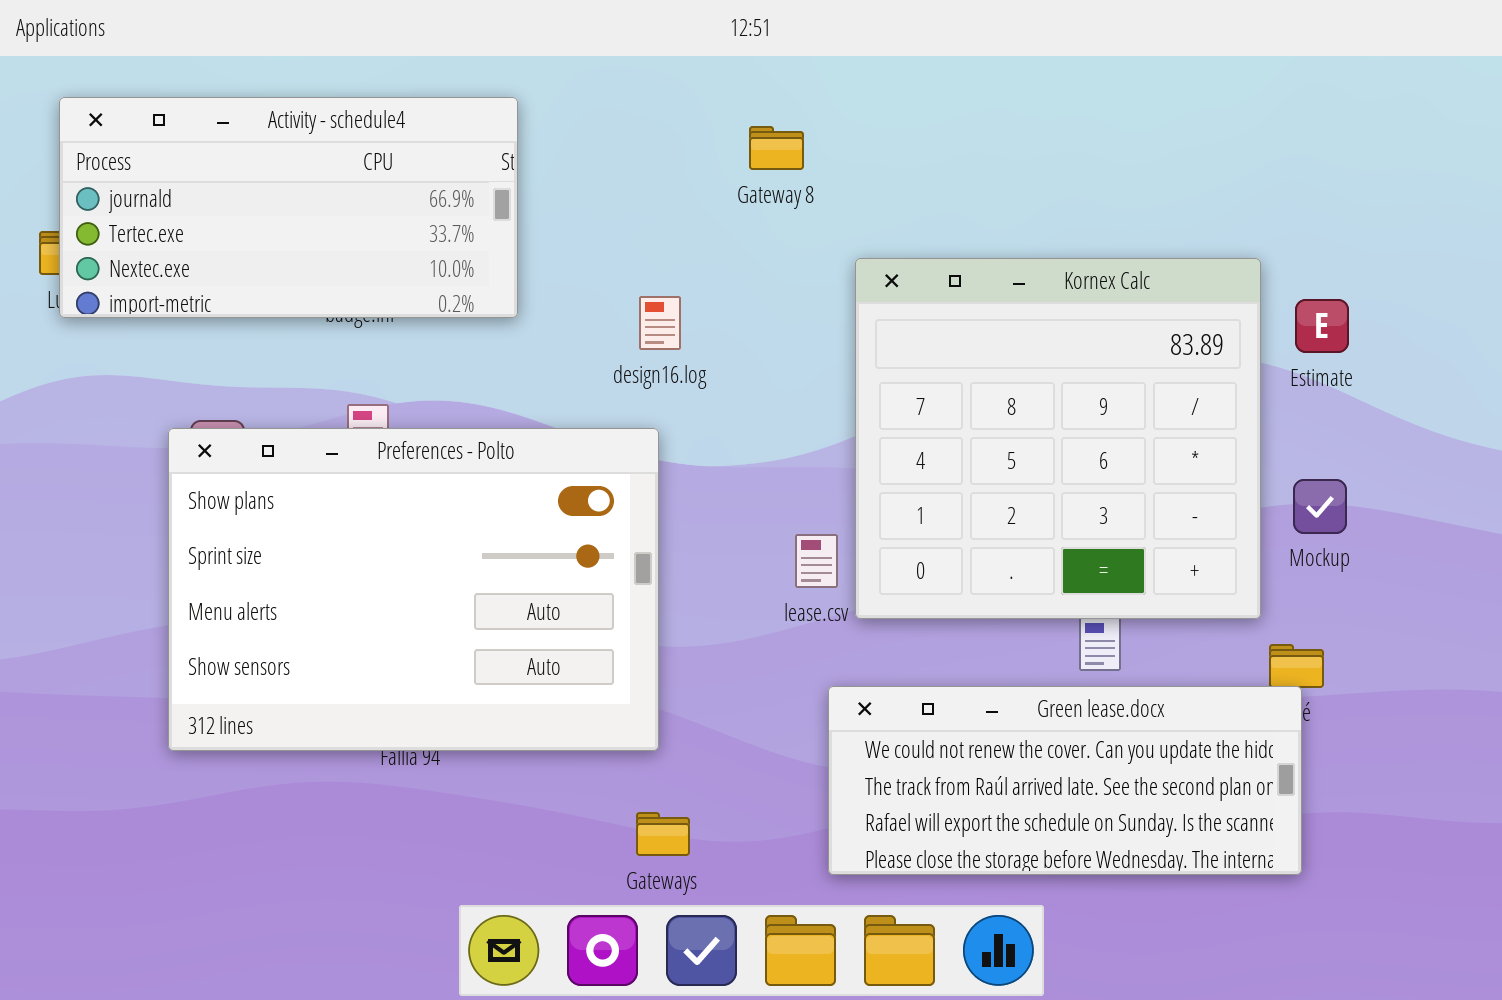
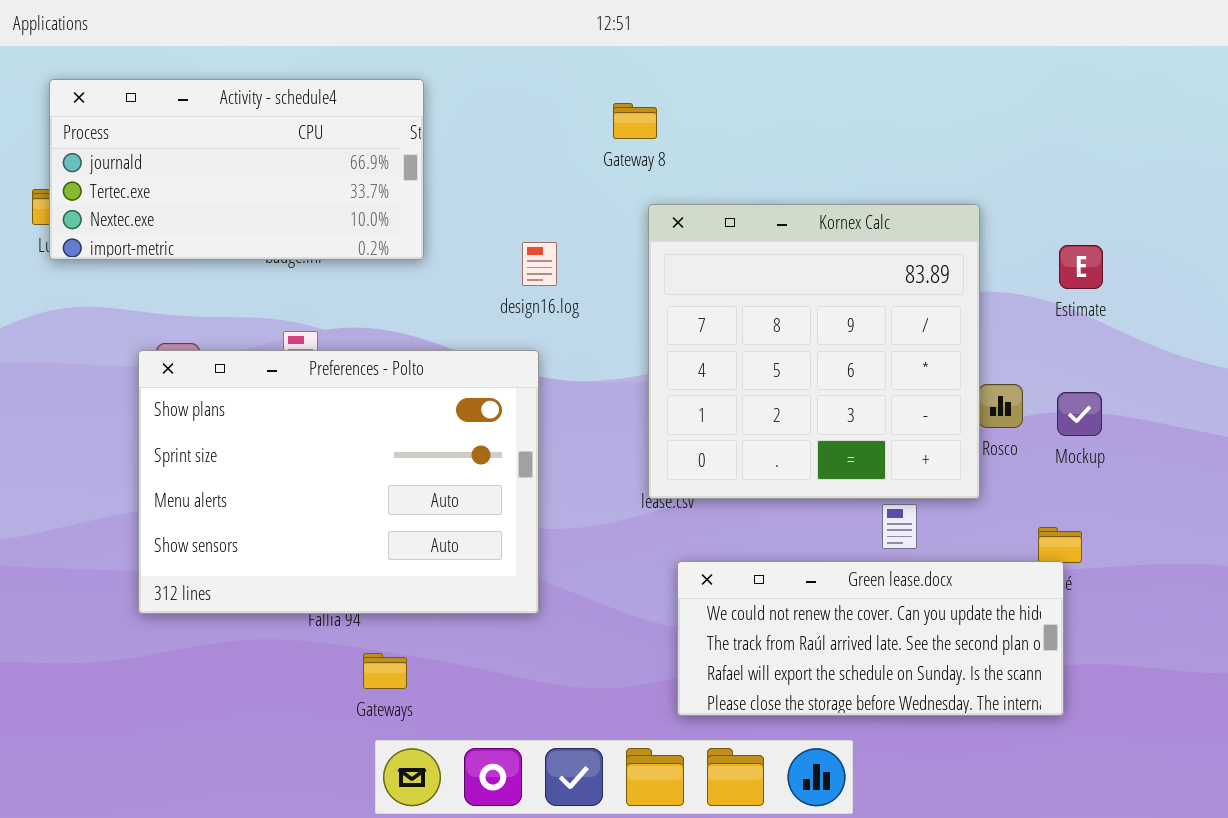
Kornex Calc: [855,258,1261,619] -> [648,204,980,499], moved
Gateways: [636,812,690,856] -> [363,653,407,689], moved

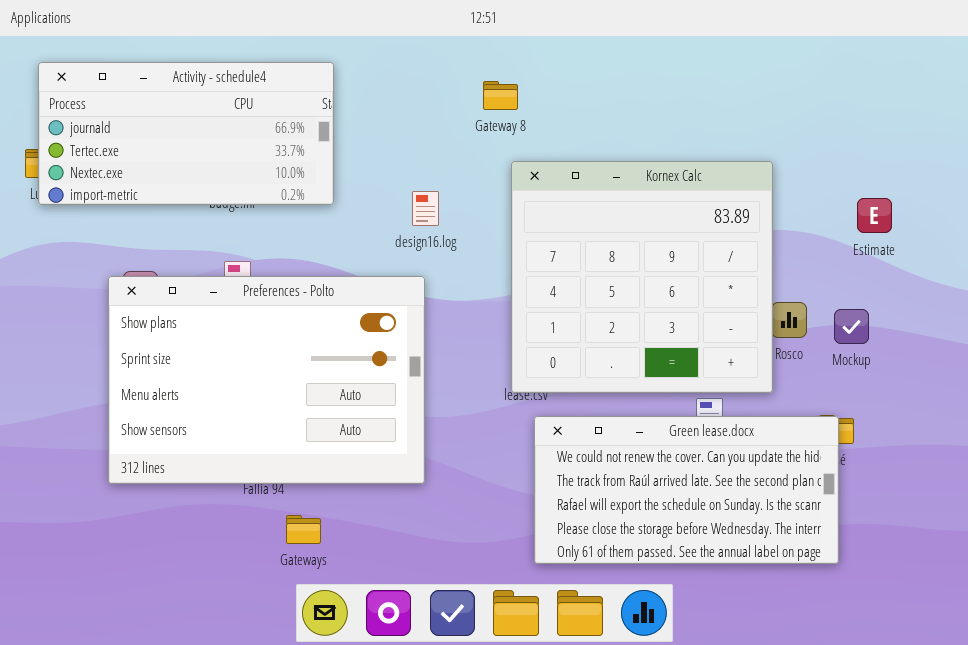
Estimate: [1059,245,1103,289] -> [857,198,892,233], moved
Green lease.docx: [677,561,1064,716] -> [534,416,839,564], resized

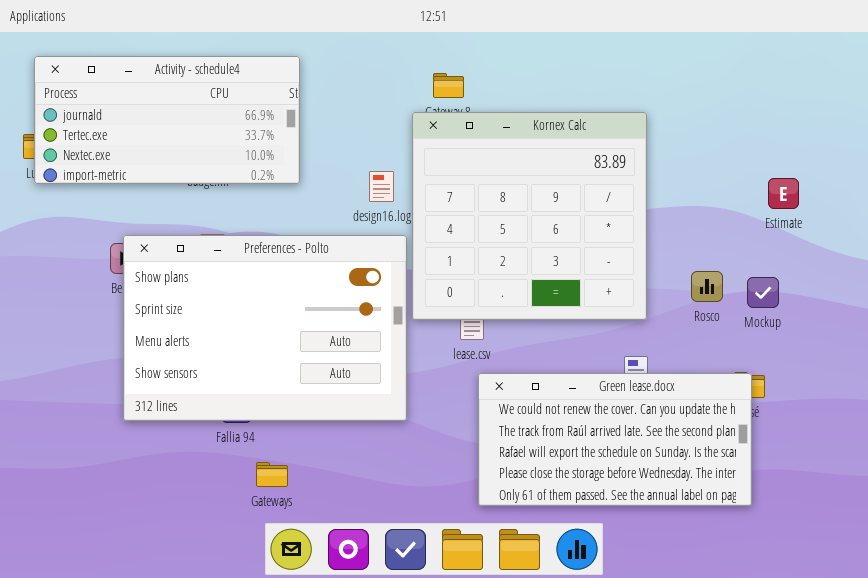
Kornex Calc: [511,161,773,393] -> [412,112,647,320], moved
Preferences - Polto: [108,276,425,484] -> [123,235,407,421], moved

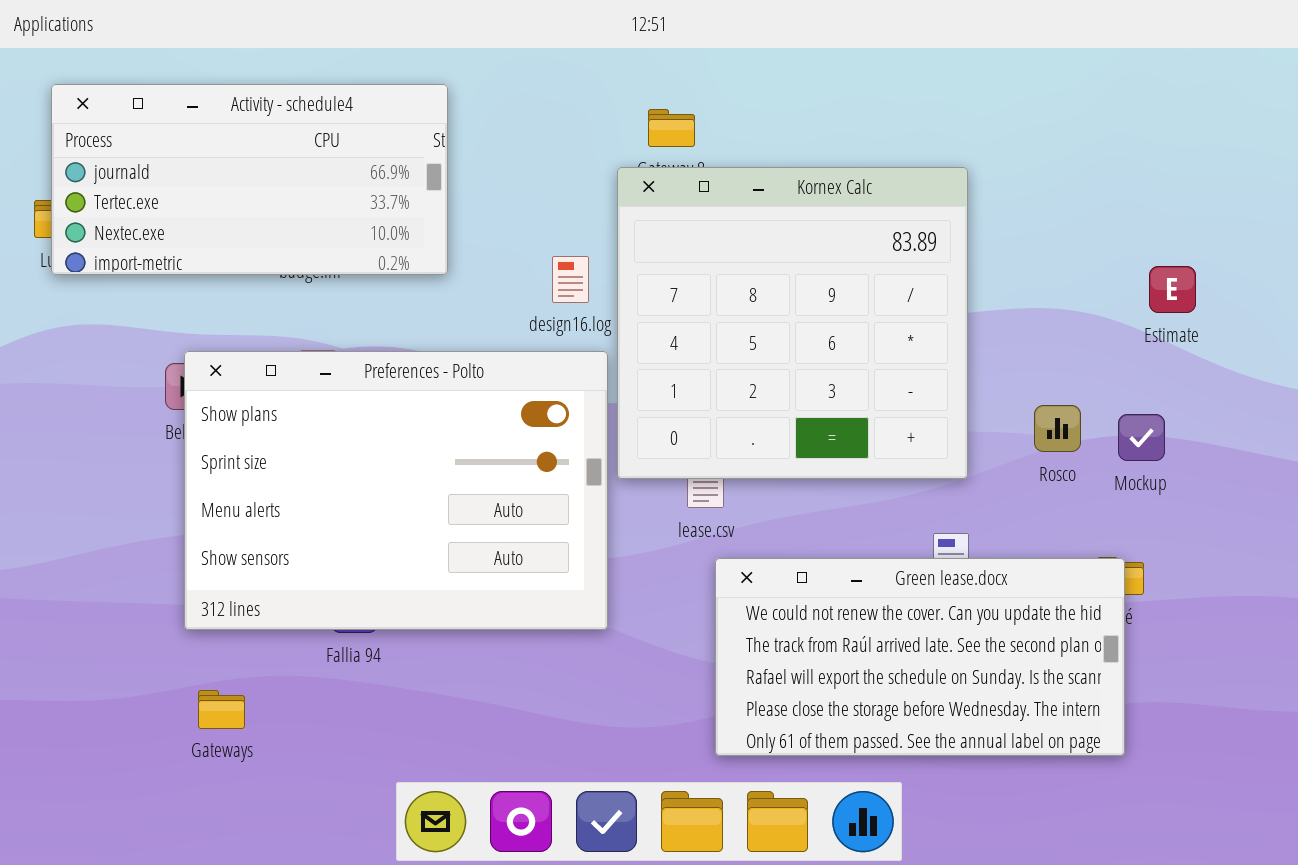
Gateways: [256,462,288,487] -> [198,690,245,729], moved

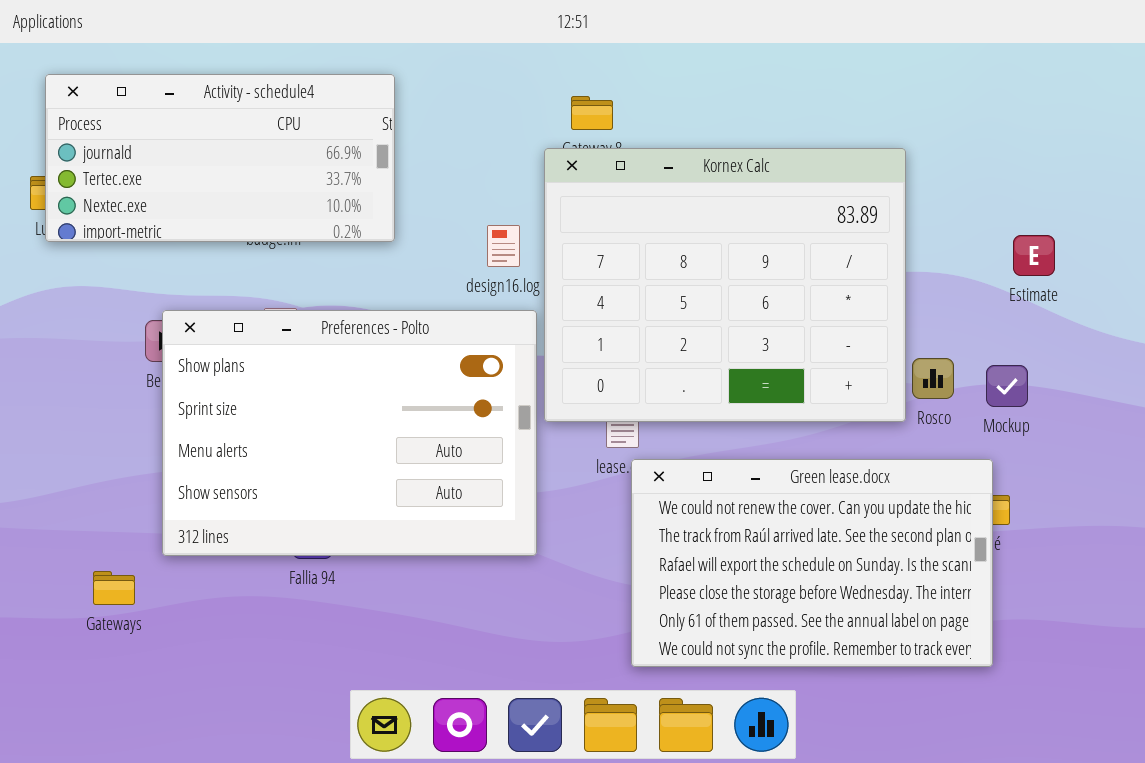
Kornex Calc: [617,167,968,479] -> [544,148,906,422], resized
Green lease.docx: [715,558,1125,756] -> [631,459,993,667], resized
Gateways: [198,690,245,729] -> [93,571,135,605], moved

